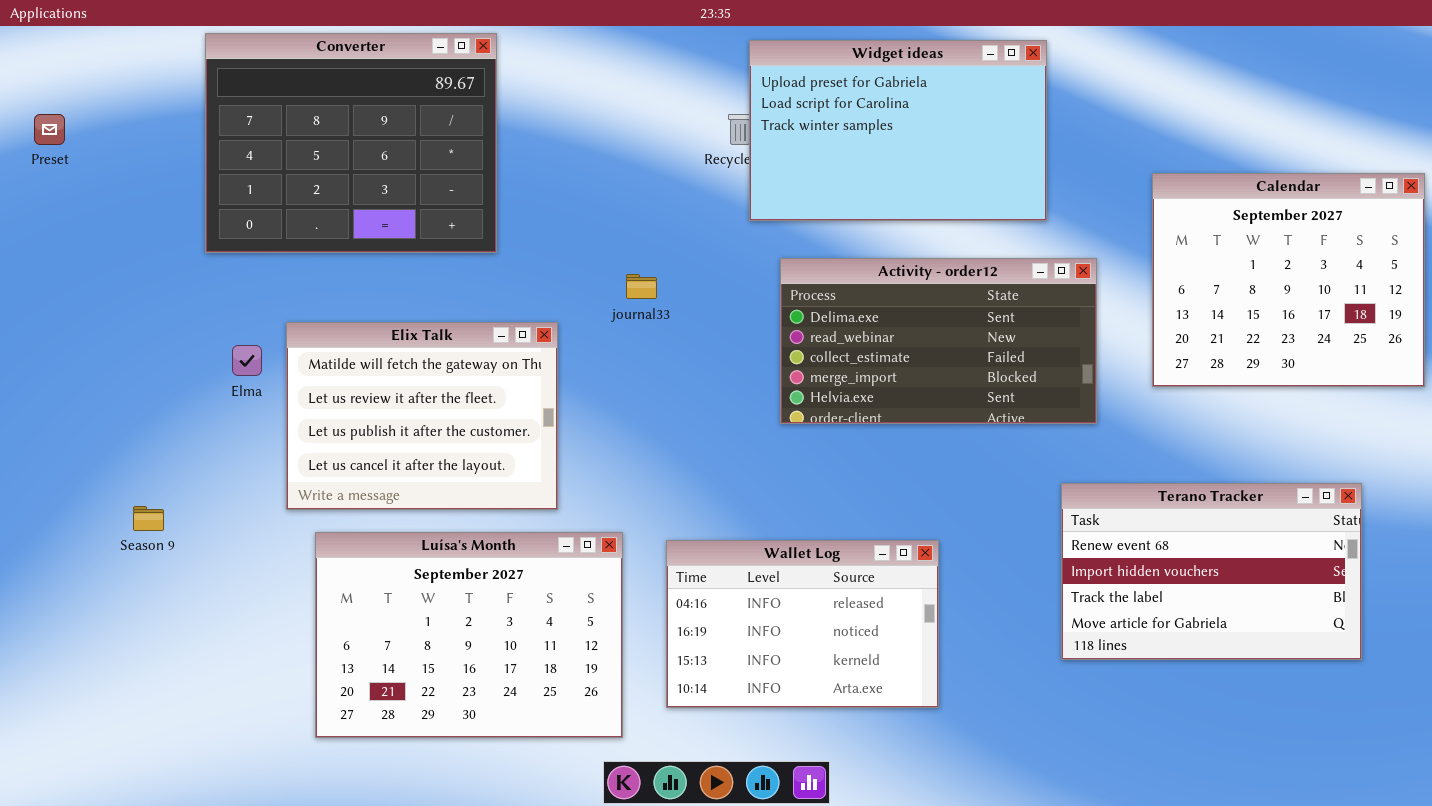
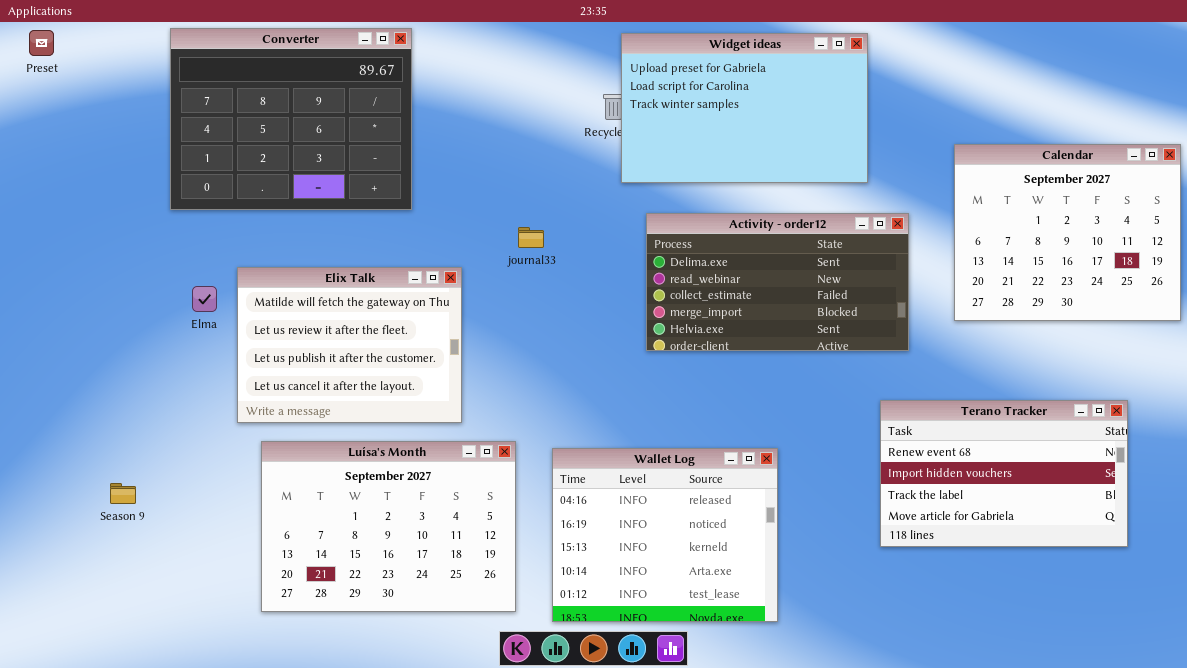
Preset: [34,114,65,145] -> [29,30,54,56], moved
Season 9: [133,506,164,531] -> [110,483,136,504], moved
Wallet Log: [666,540,939,708] -> [552,448,778,622], resized

